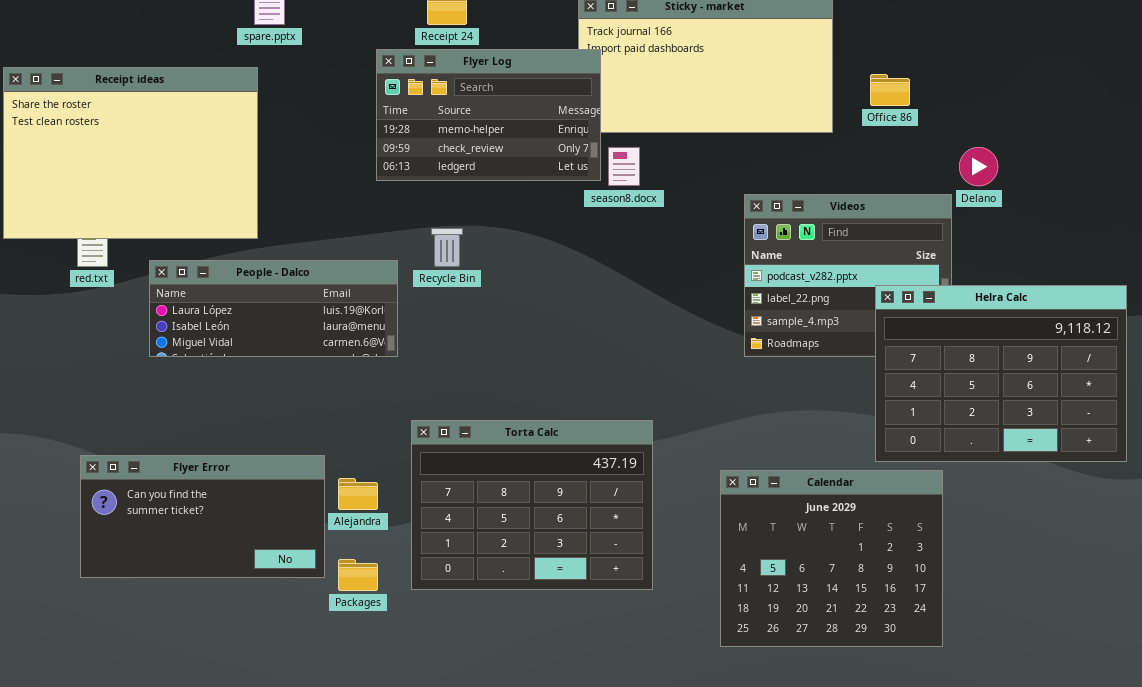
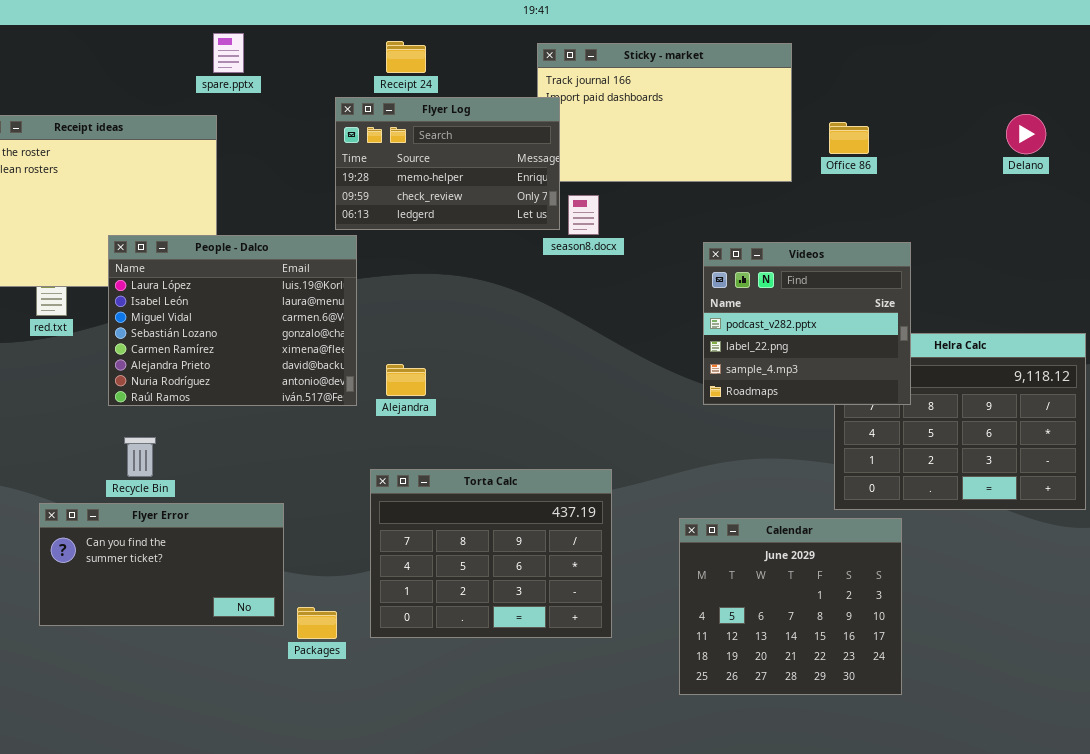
Delano: [959,147,998,186] -> [1006,114,1046,154], moved
Videos: [744,194,952,357] -> [703,242,911,405], raised
Recycle Bin: [431,228,463,267] -> [124,437,156,477], moved
People - Dalco: [149,260,398,357] -> [108,235,357,406], resized
Alejandra: [338,478,378,510] -> [386,364,426,396], moved

